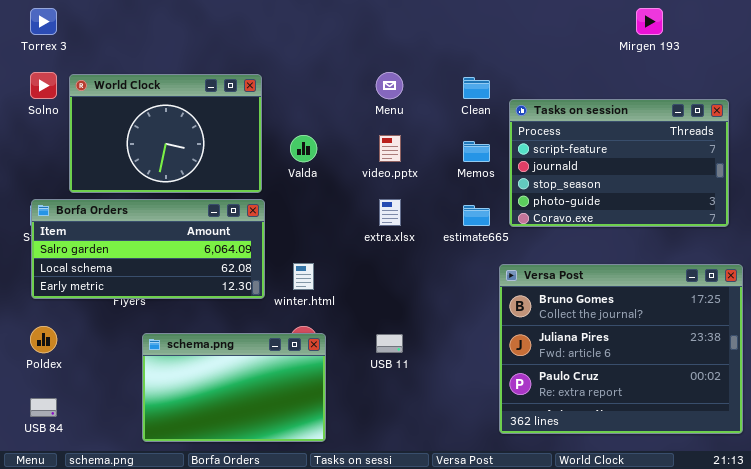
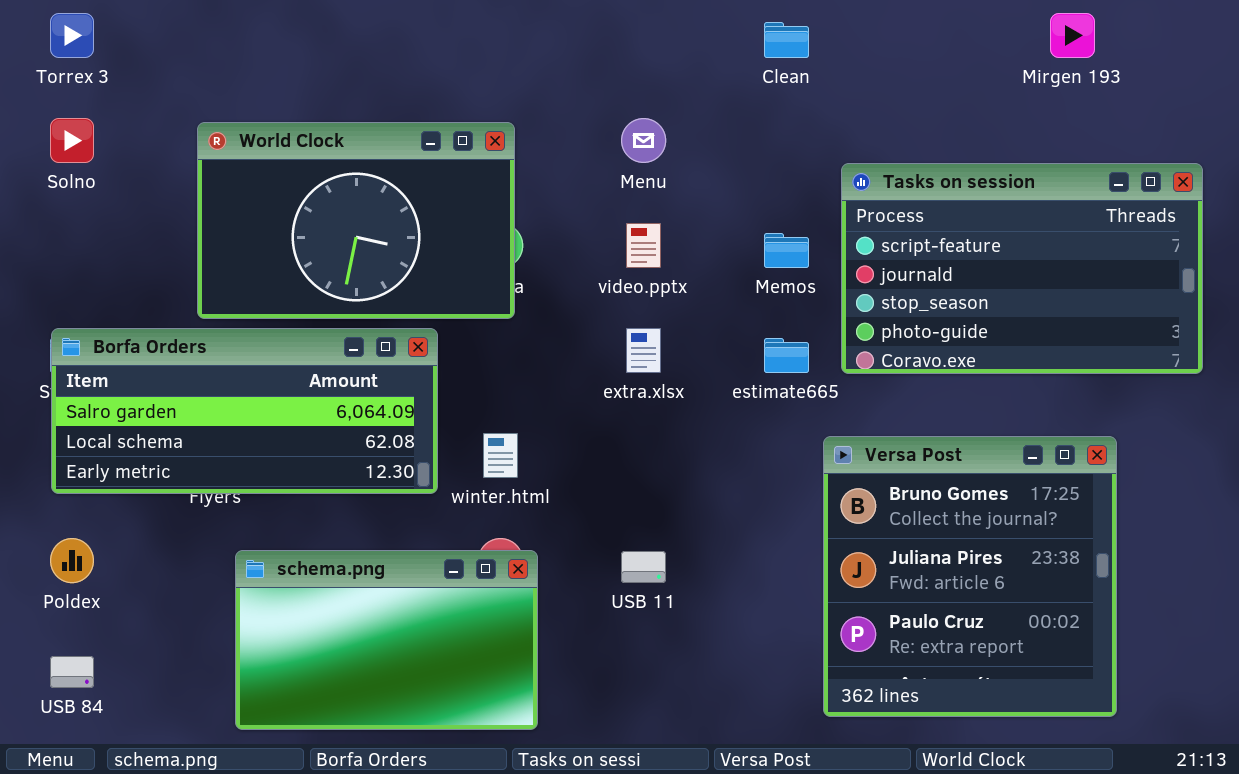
World Clock: [69,74,262,193] -> [197,122,515,319], moved
Clean: [463,77,490,99] -> [764,22,809,58], moved
Versa Post: [499,264,743,434] -> [823,436,1117,717], resized

